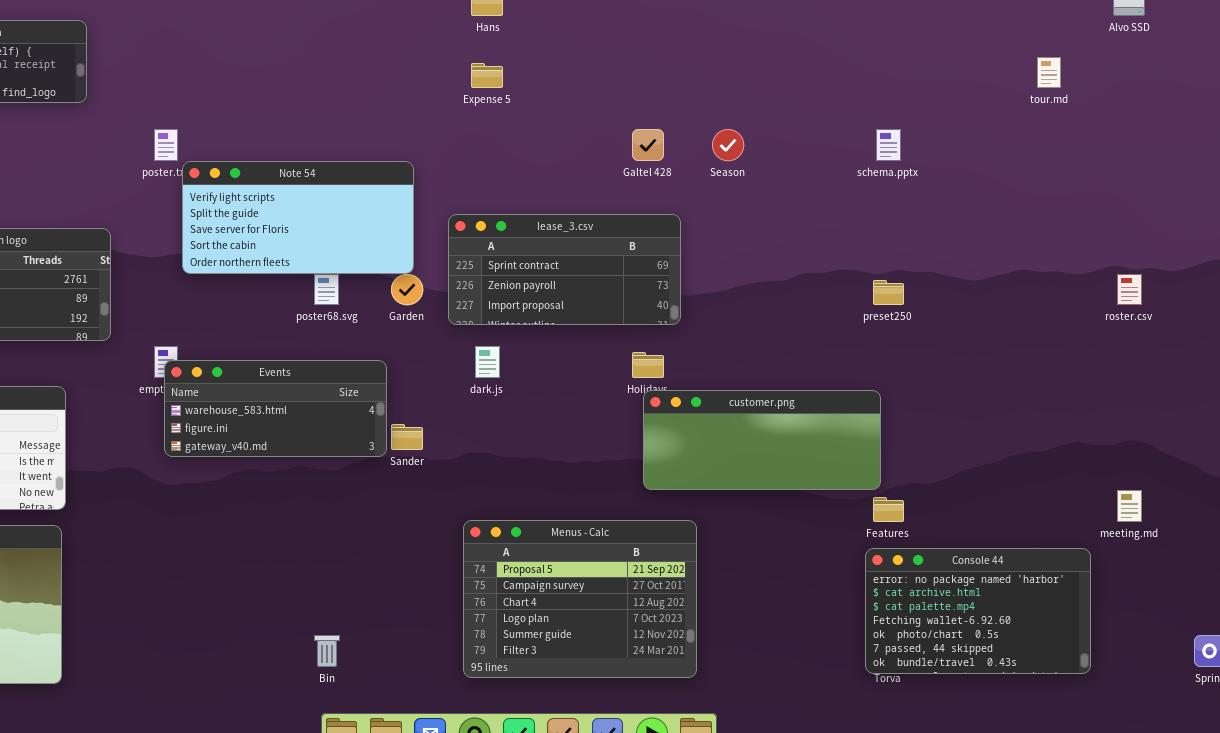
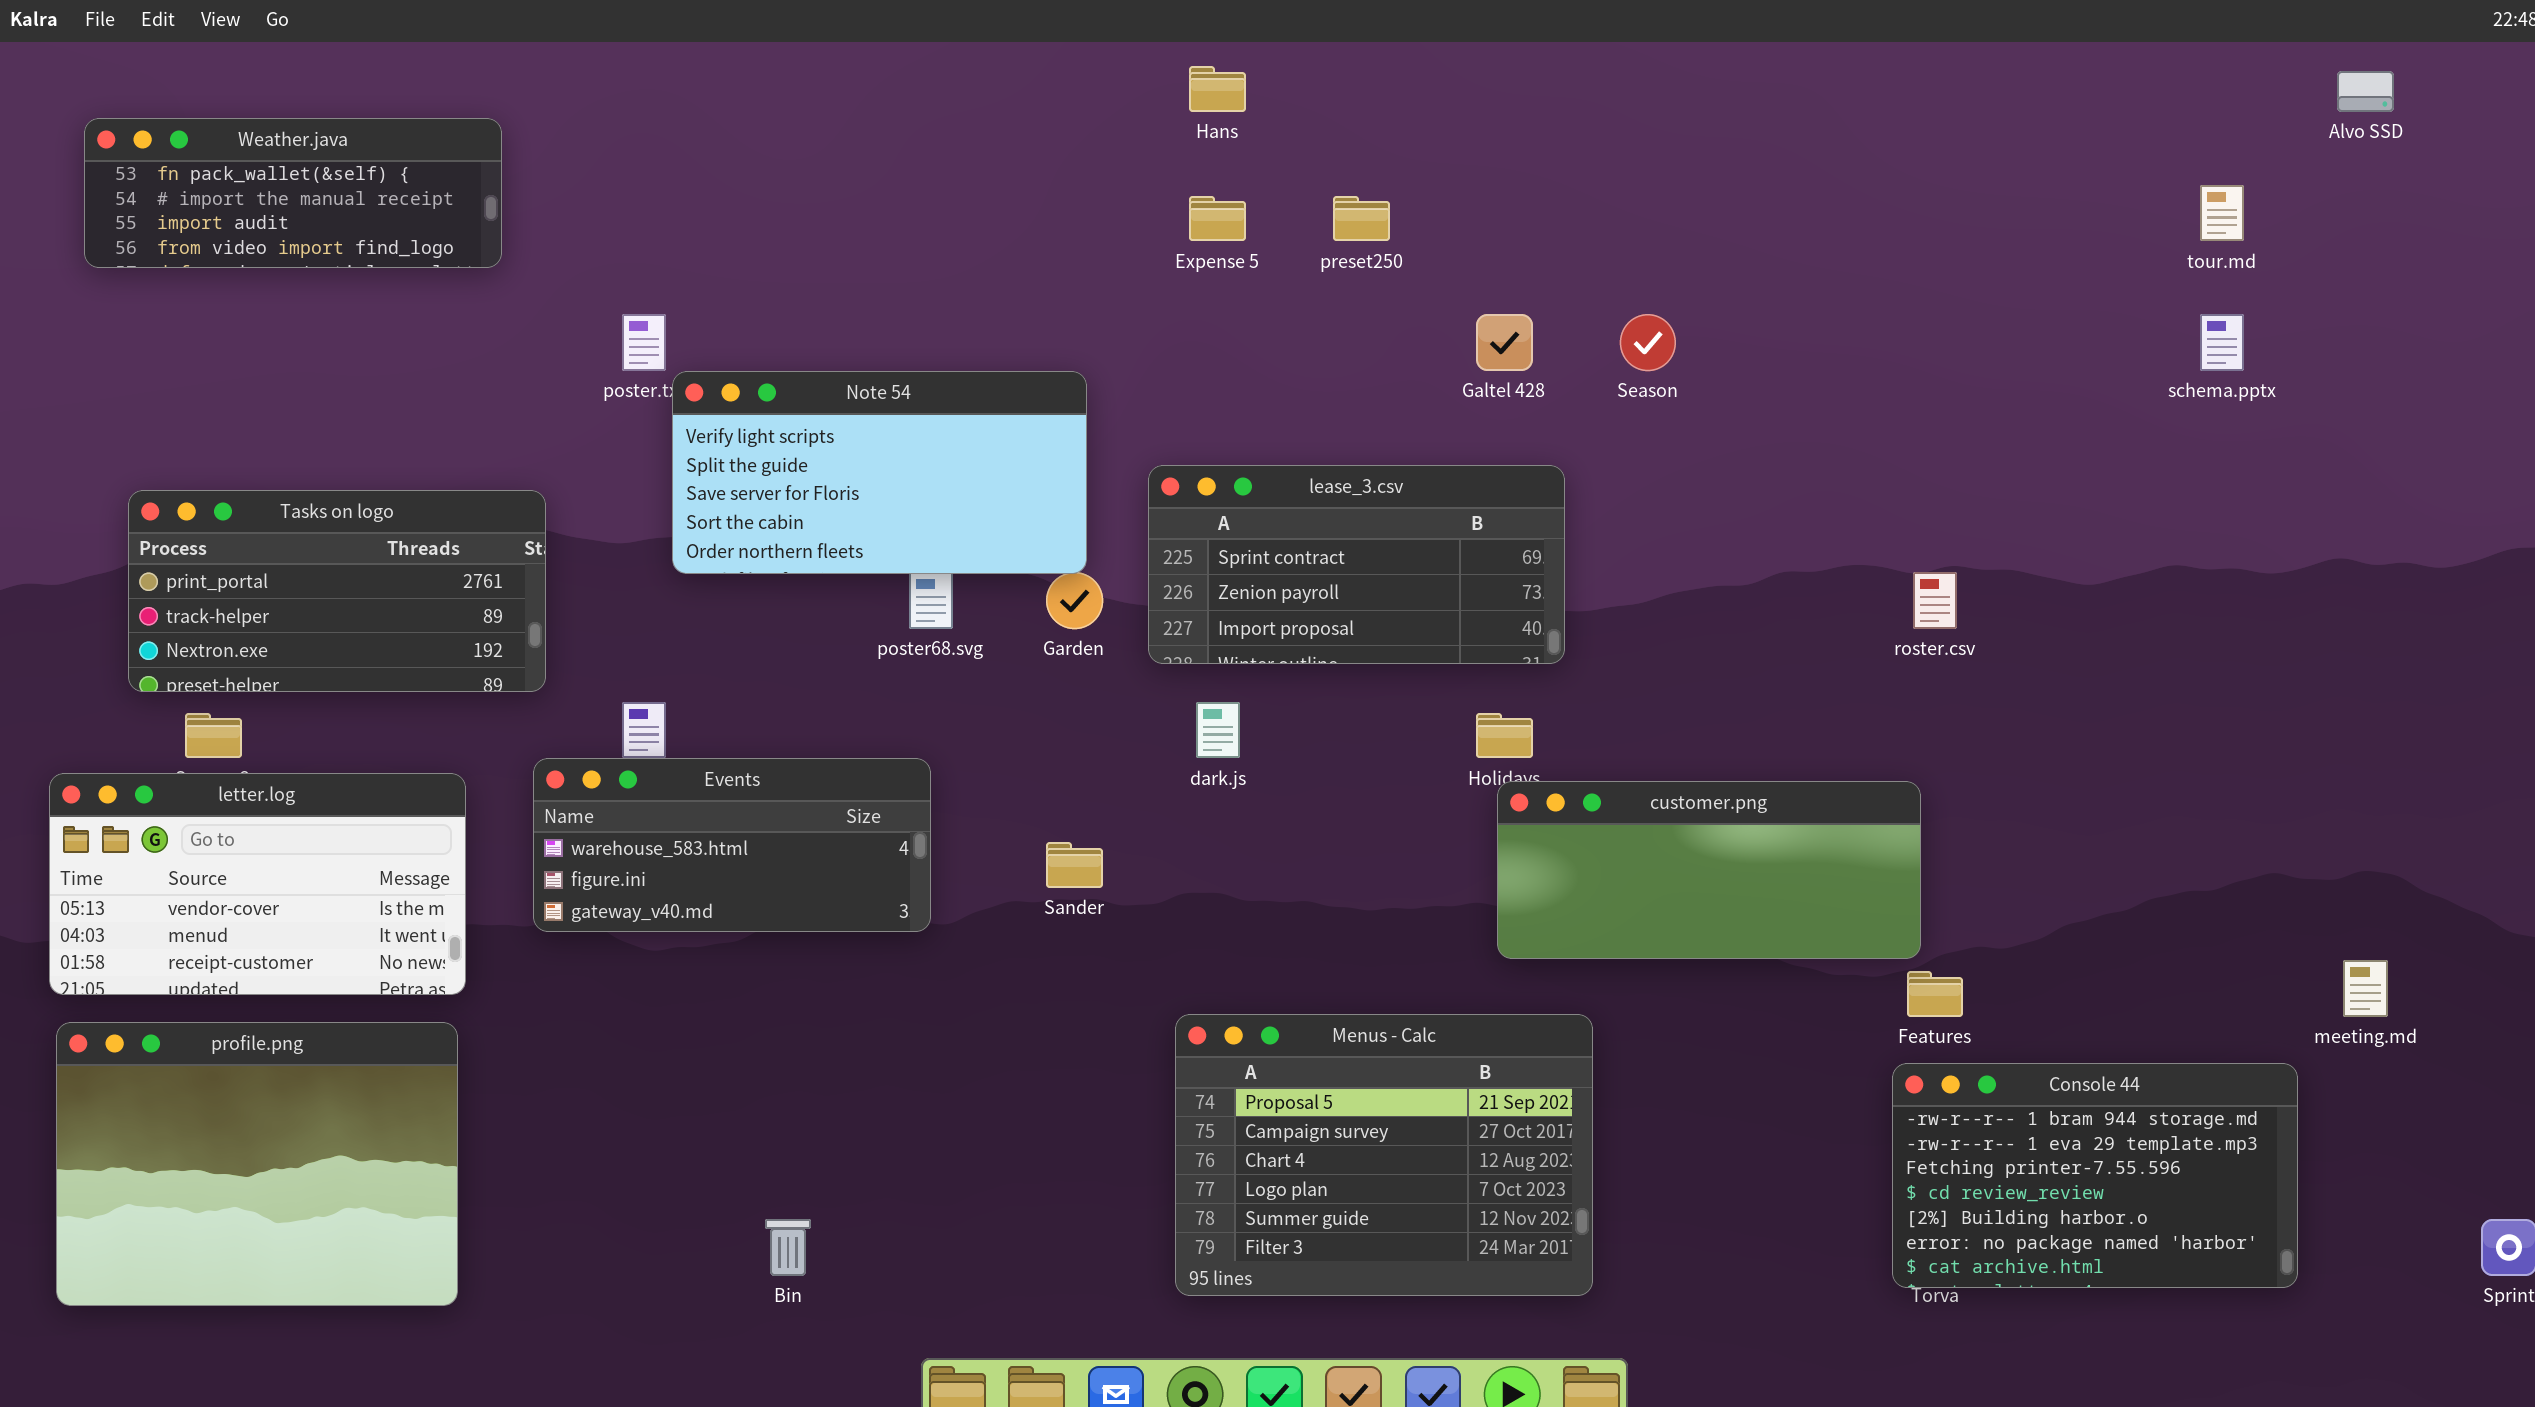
schema.pptx: [876,129,901,161] -> [2200,314,2244,371], moved
roster.csv: [1117,274,1142,305] -> [1913,572,1957,629], moved
preset250: [873,280,904,305] -> [1333,196,1390,241], moved
Events: [164,360,387,457] -> [533,758,931,932], moved
Console 44: [865,548,1091,674] -> [1892,1063,2298,1288], scrolled up 5 rows
Bin: [314,635,340,667] -> [765,1219,811,1276], moved

